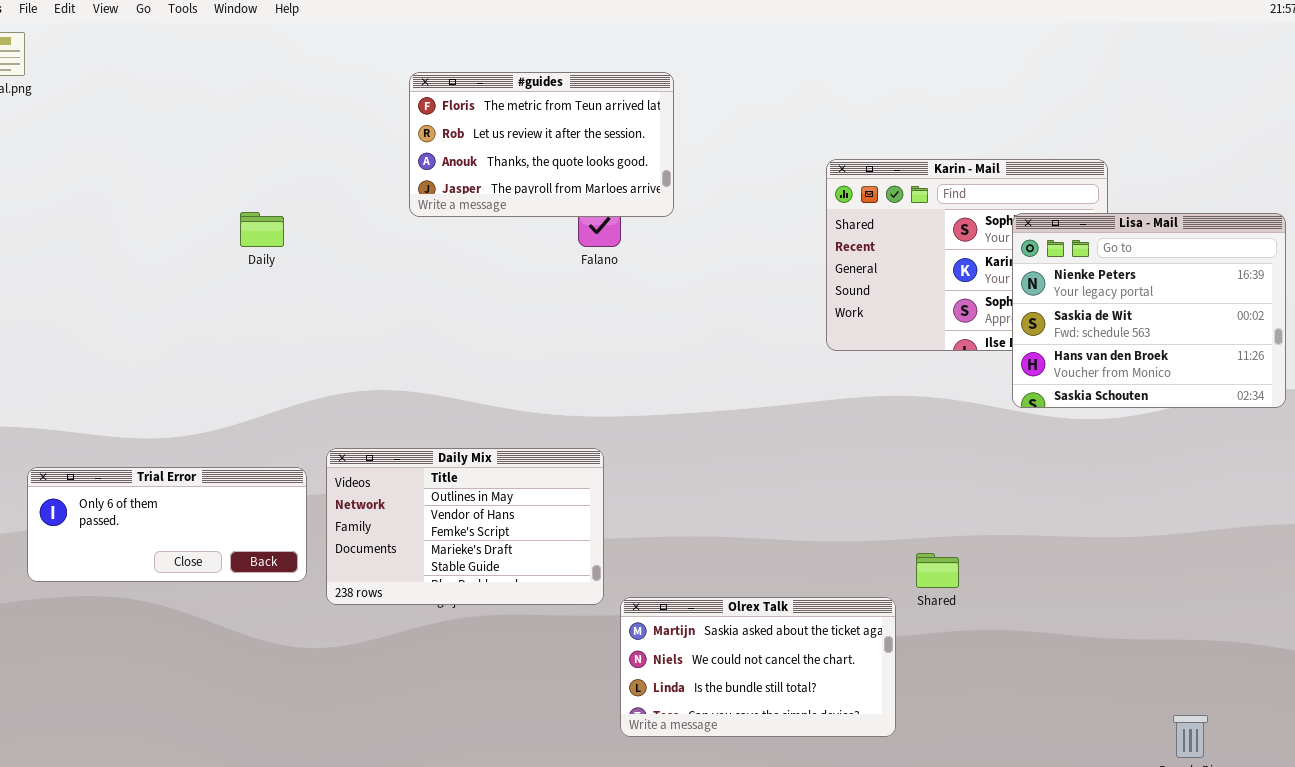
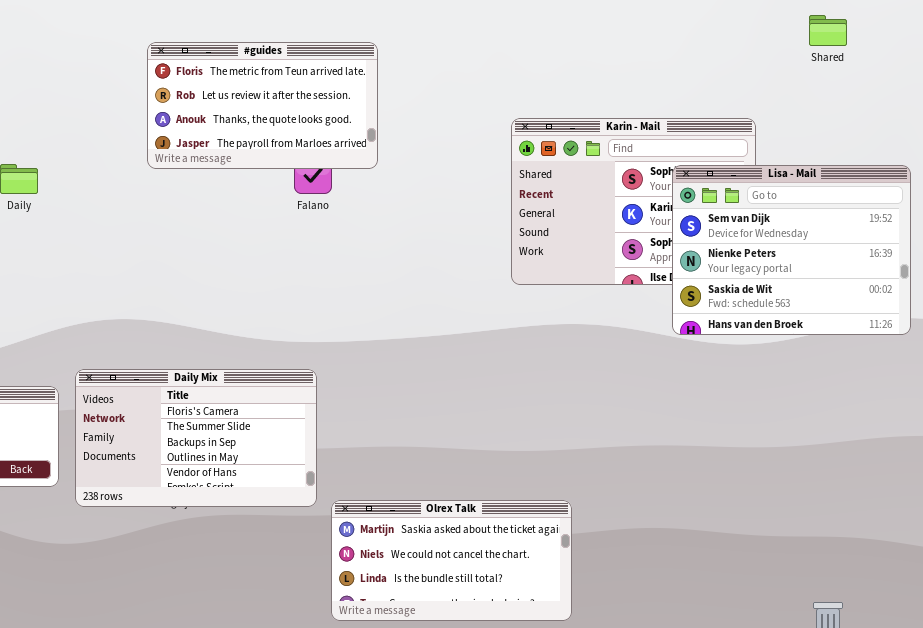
Lisa - Mail: [1012,213,1286,408] -> [672,165,911,335], scrolled up 1 row
Daily Mix: [326,448,604,605] -> [75,369,317,507], scrolled up 3 rows
Shared: [916,553,959,588] -> [809,15,847,46], moved

